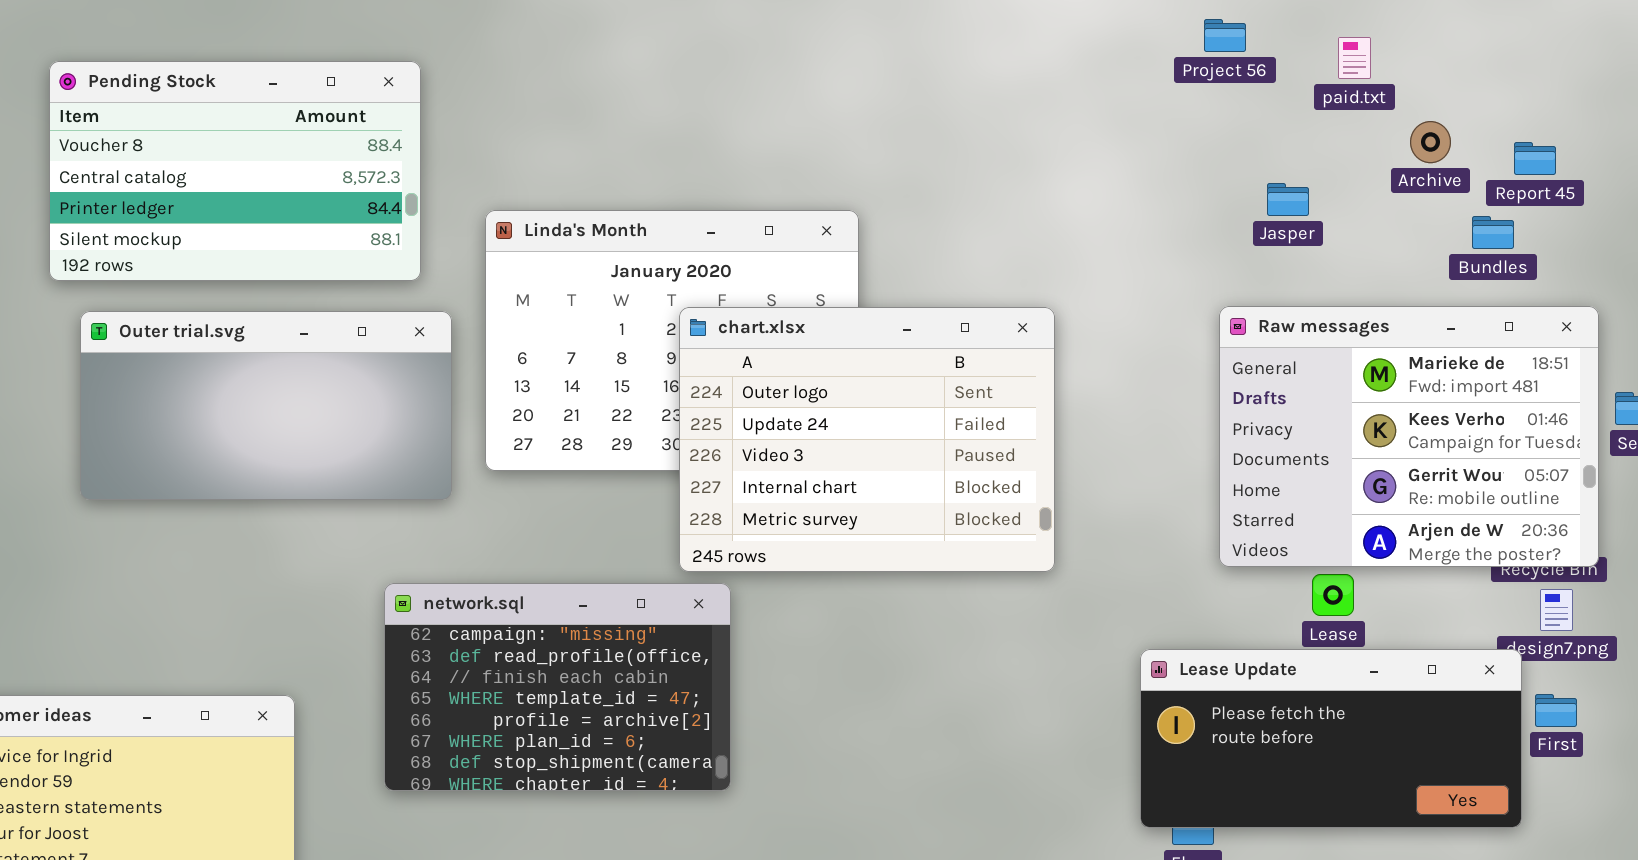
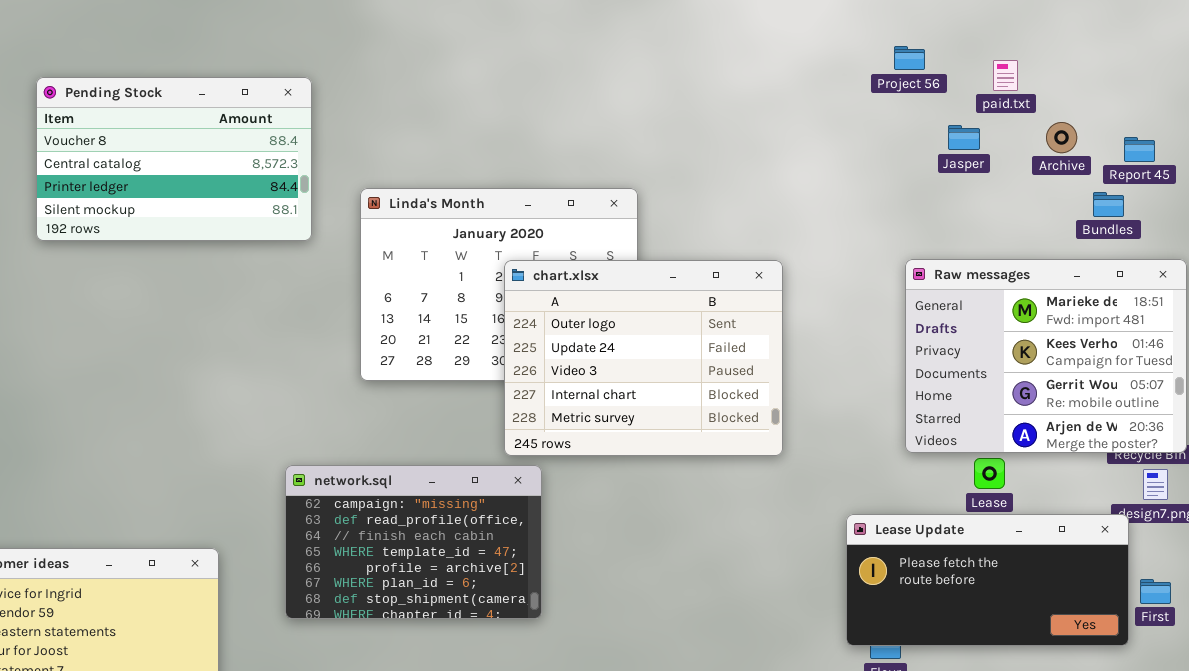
Jasper: [1267,183,1309,216] -> [948,125,980,150], moved
Outer trial.svg: [80,311,452,500] -> none, closed
First: [1535,694,1577,727] -> [1140,579,1171,604], moved

